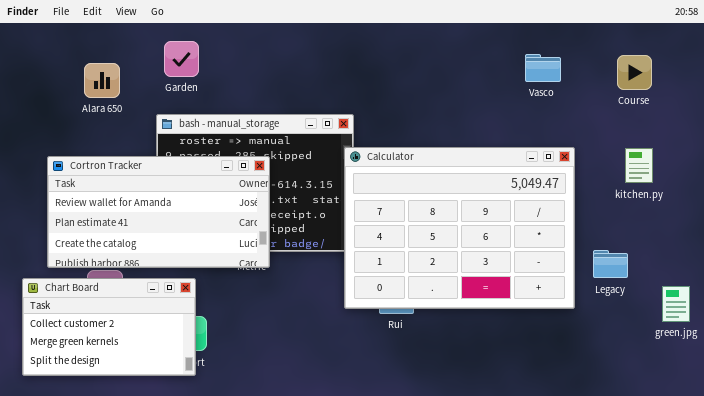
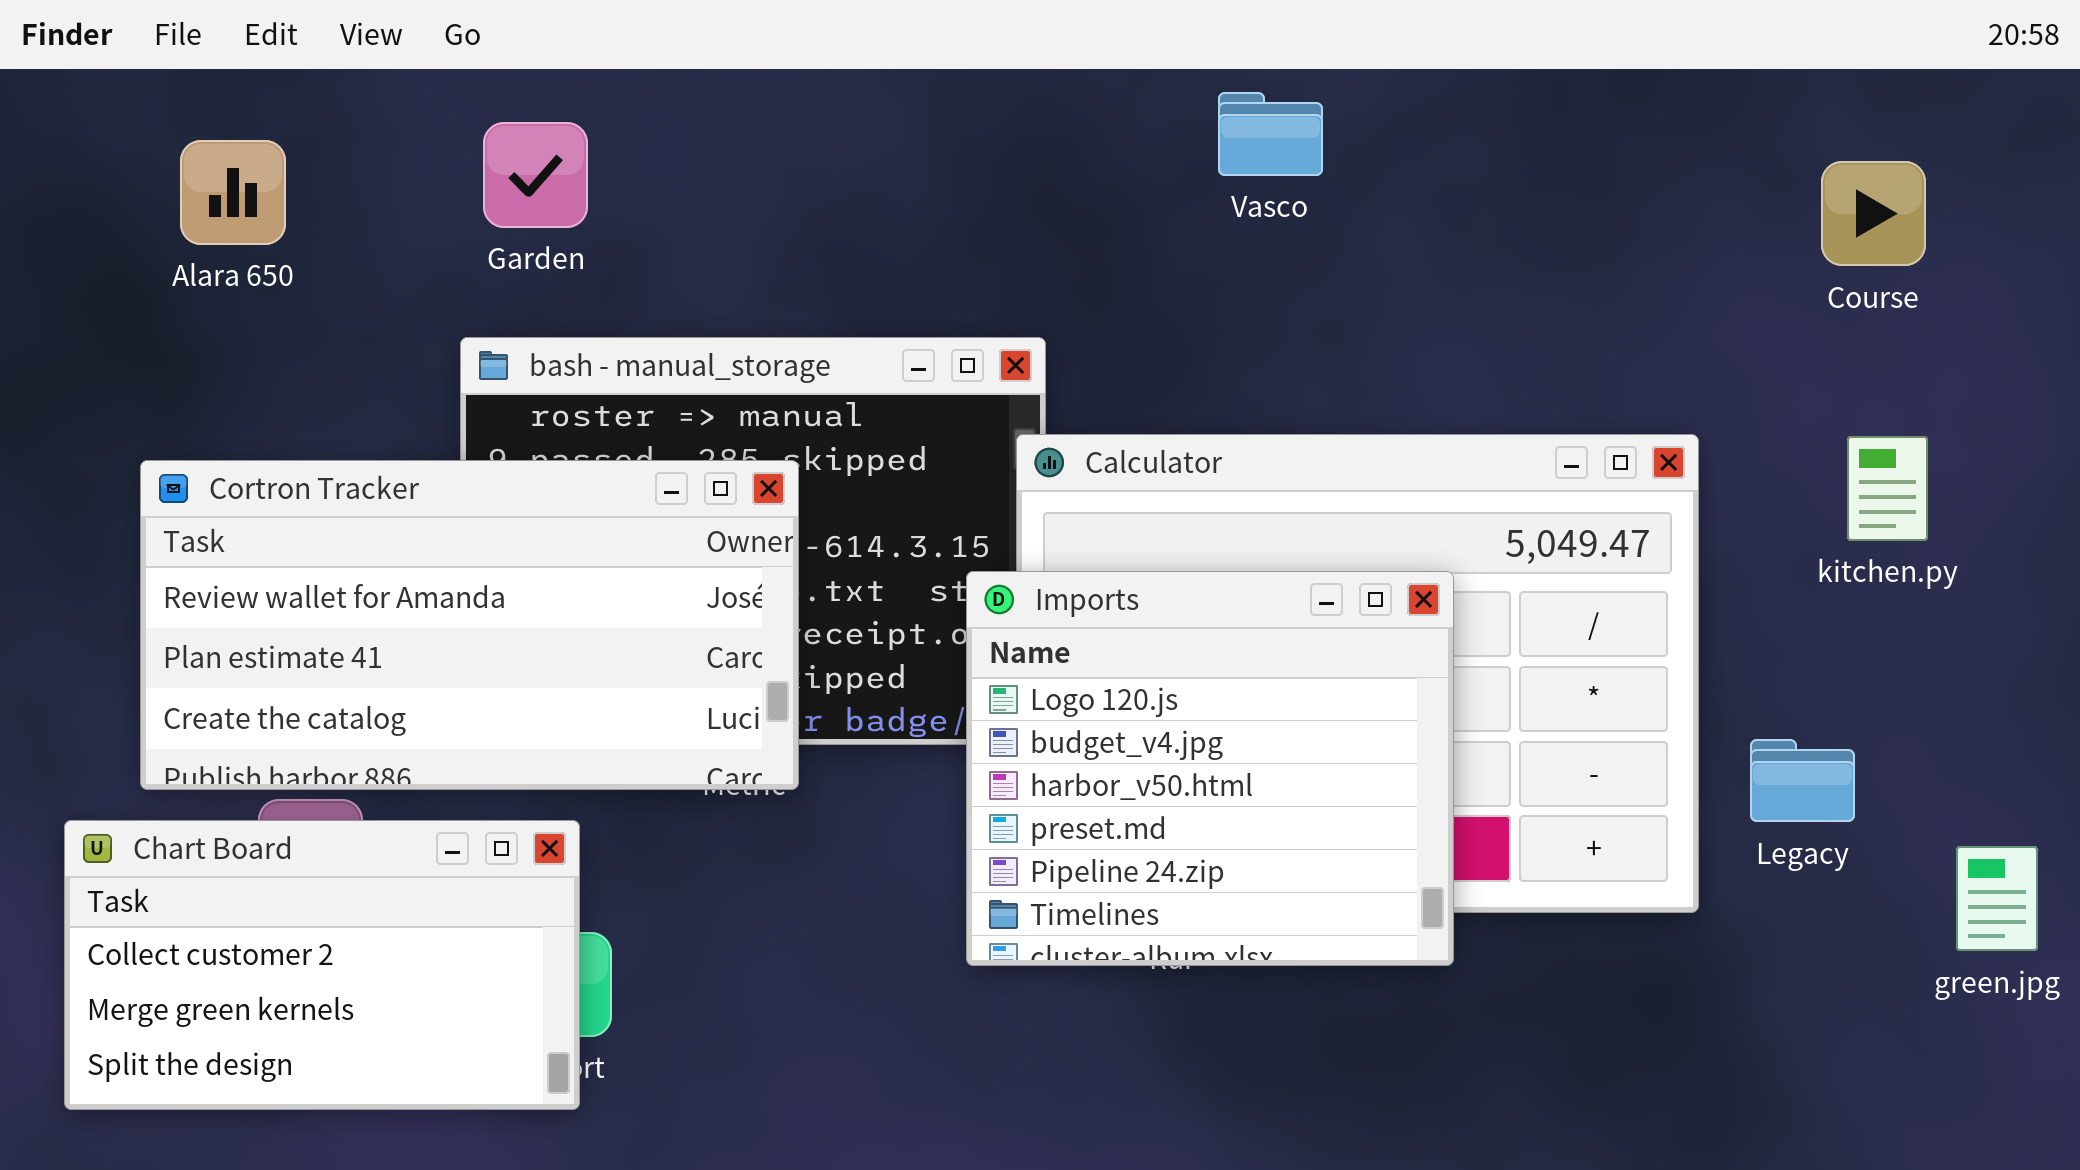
Vasco: [525,54,561,82] -> [1218,92,1323,176], moved
Alara 650: [84,63,120,98] -> [180,140,286,245], moved
Imports: none -> [966,571,1454,966], opened

